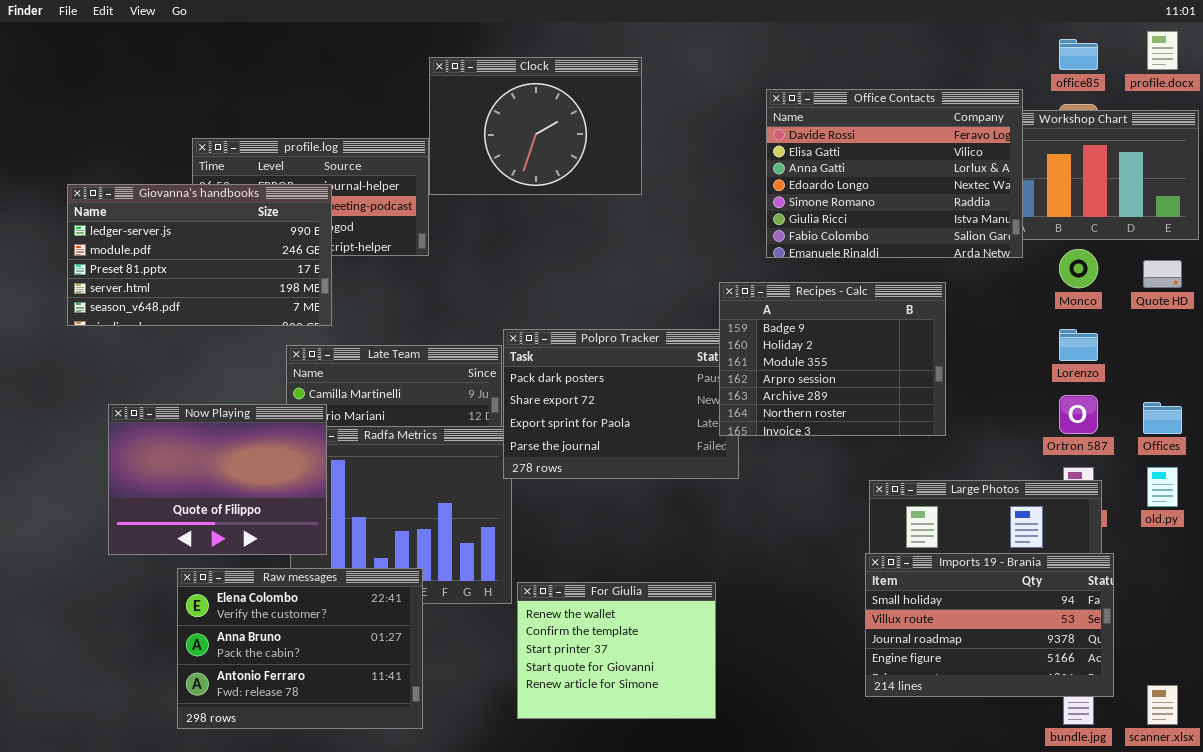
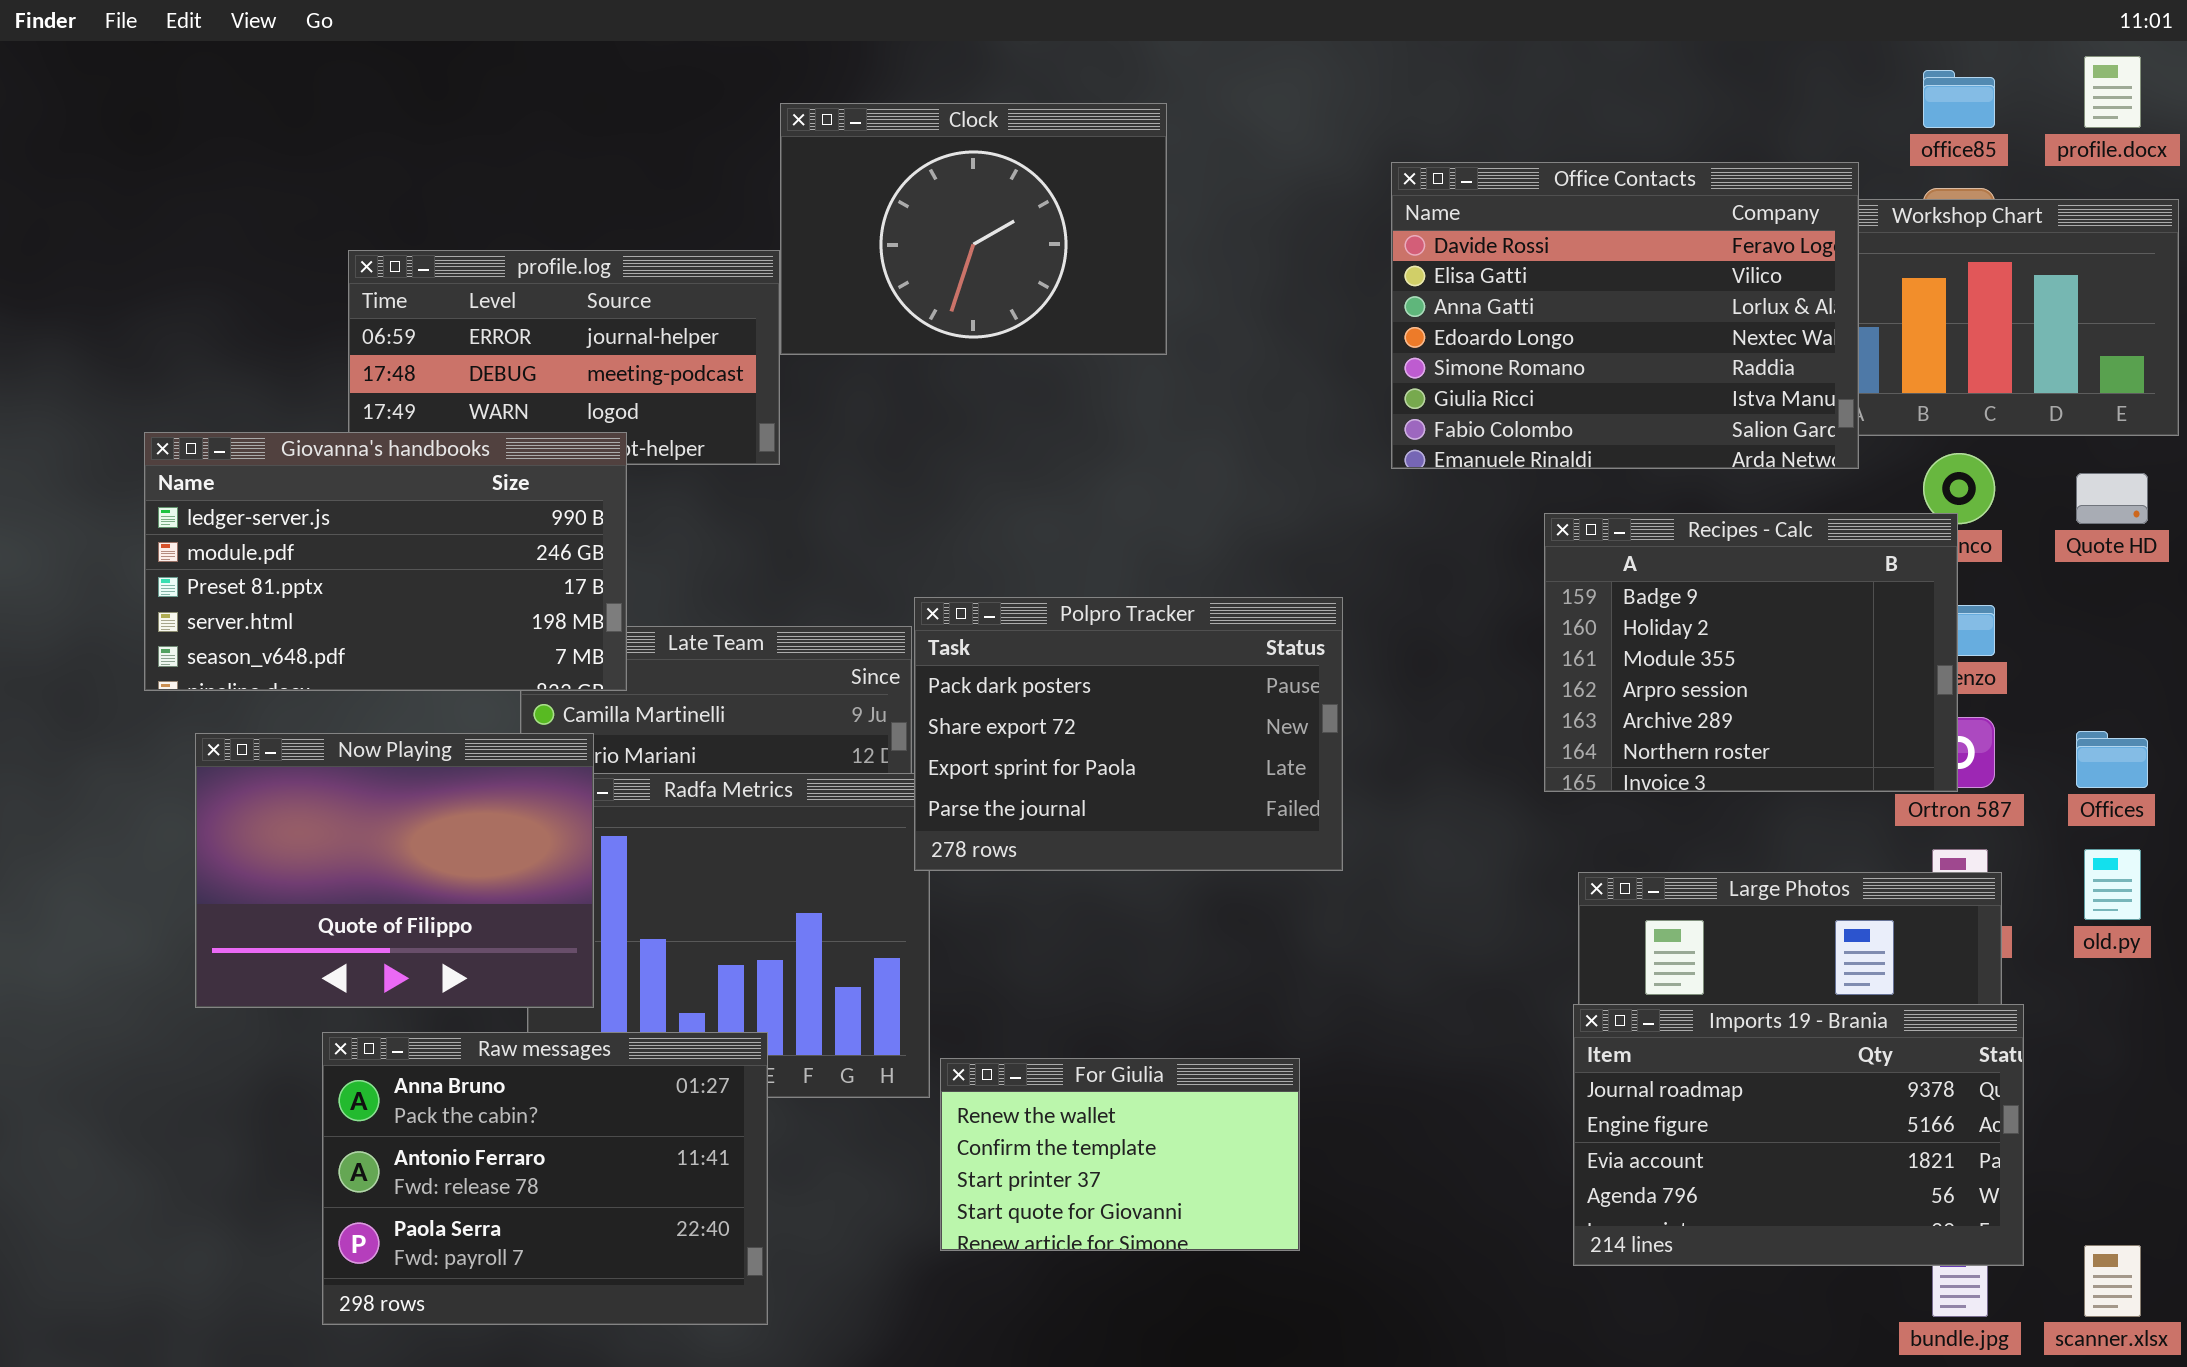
Giovanna's handbooks: [67,184,332,326] -> [144,432,627,691], moved
Recipes - Calc: [719,282,946,436] -> [1544,513,1958,792], moved
Imports 19 - Brania: [865,553,1114,697] -> [1573,1004,2024,1266], scrolled down 2 rows
Raw messages: [177,568,423,729] -> [322,1032,768,1325], scrolled down 1 row
For Giulia: [517,582,716,719] -> [940,1058,1300,1251], resized

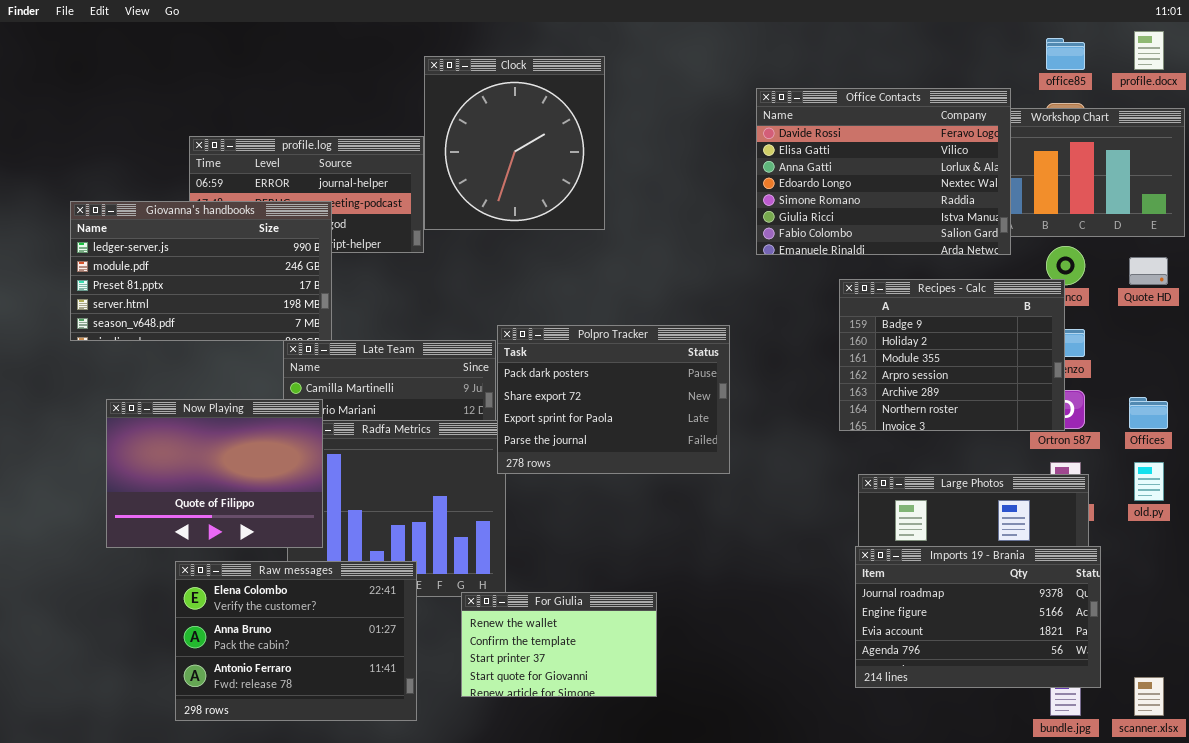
Clock: [780,103,1167,355] -> [424,56,605,230], resized
Giovanna's handbooks: [144,432,627,691] -> [70,201,332,341], moved
Raw messages: [322,1032,768,1325] -> [175,561,417,721], scrolled up 1 row
For Giulia: [940,1058,1300,1251] -> [461,592,657,697], moved

